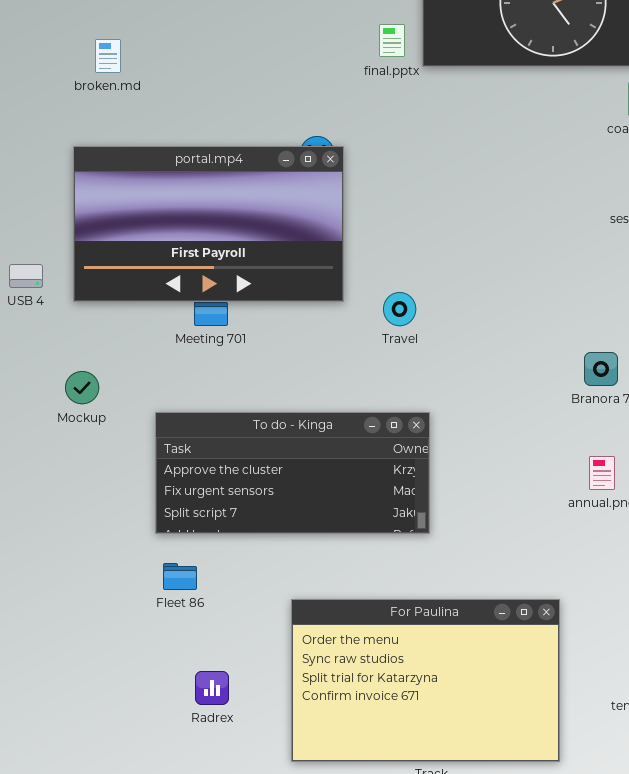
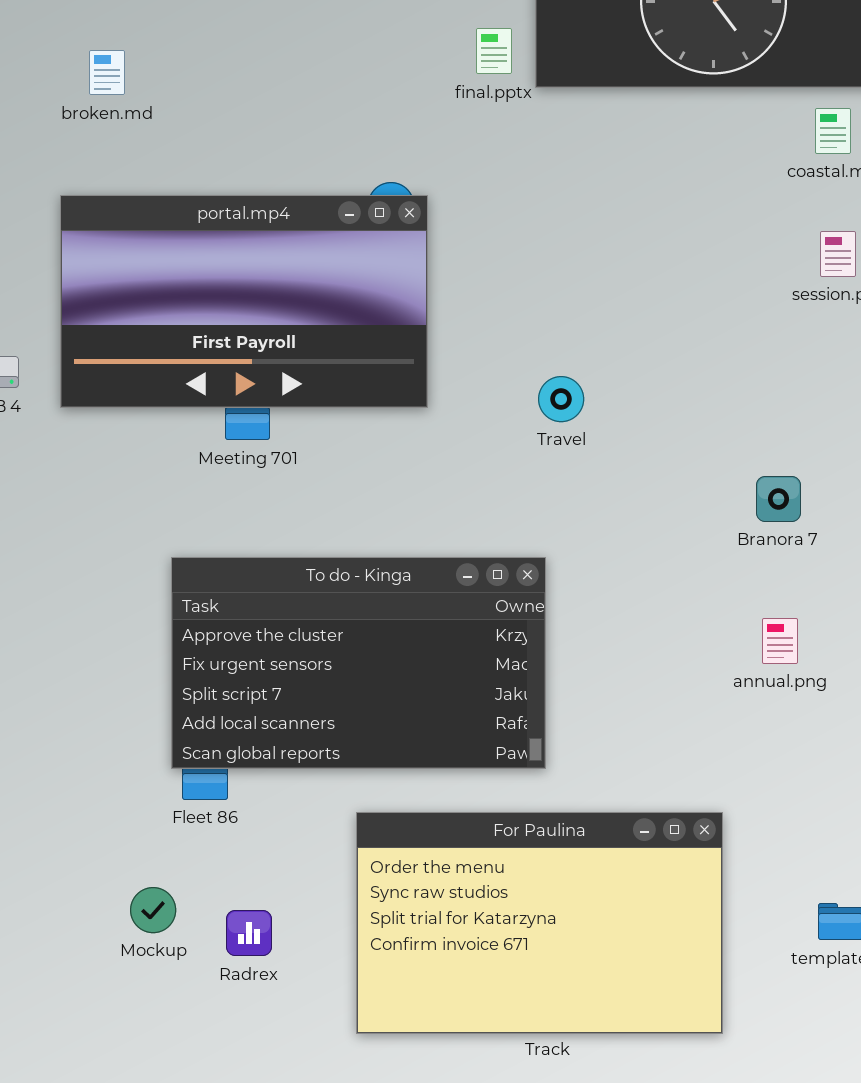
Travel: [383,292,416,326] -> [538,376,584,422], moved
Mockup: [65,371,99,404] -> [130,887,176,933], moved
To do - Kinga: [155,412,430,534] -> [171,557,546,769], resized

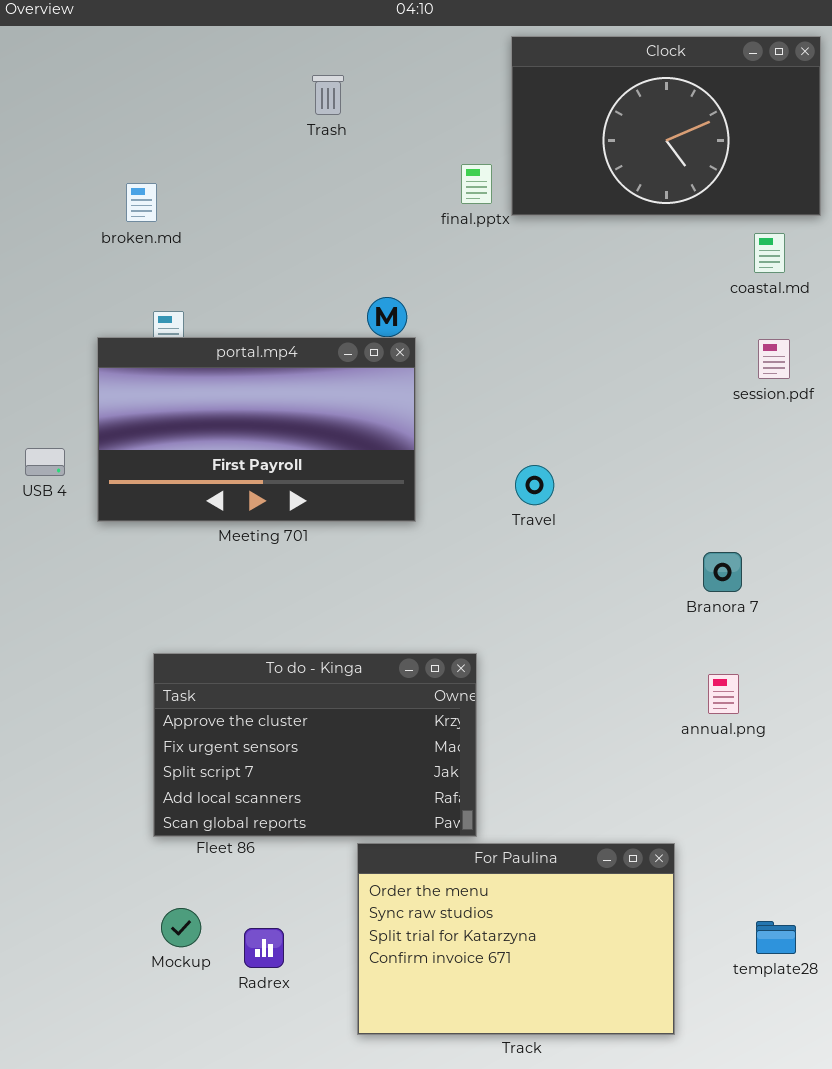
portal.mp4: [60,195,428,408] -> [97,337,416,522], moved
To do - Kinga: [171,557,546,769] -> [153,653,477,837], moved

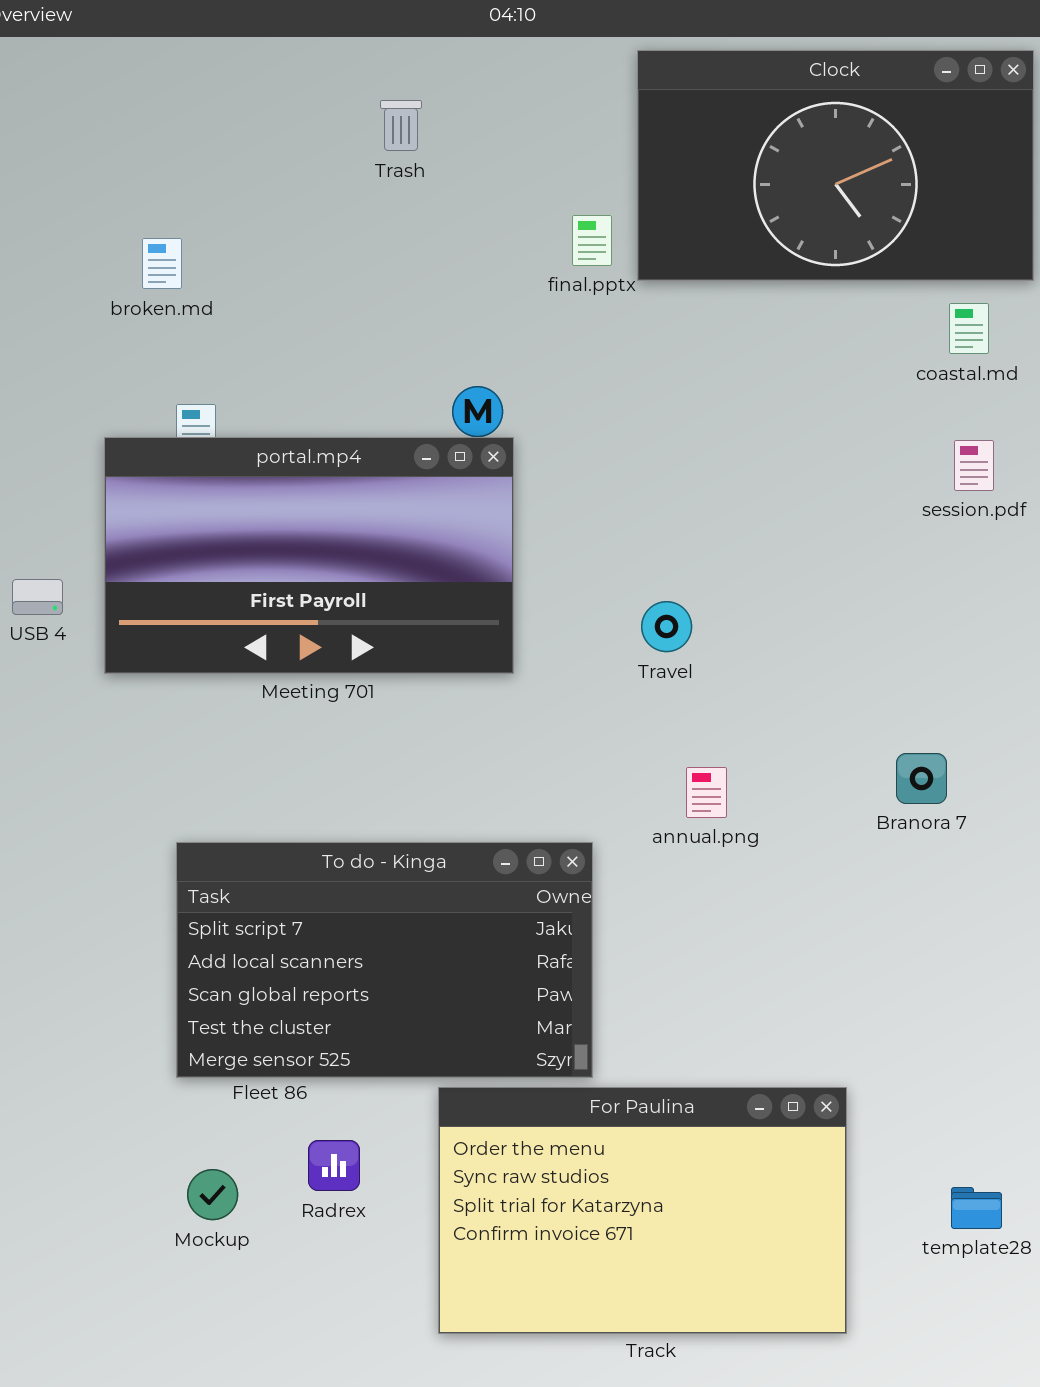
Branora 7: [703,552,742,592] -> [896,753,947,804], moved
To do - Kinga: [153,653,477,837] -> [176,842,593,1078], scrolled down 2 rows
annual.png: [708,674,739,714] -> [686,767,727,818], moved
Radrex: [244,928,284,968] -> [308,1140,360,1191], moved

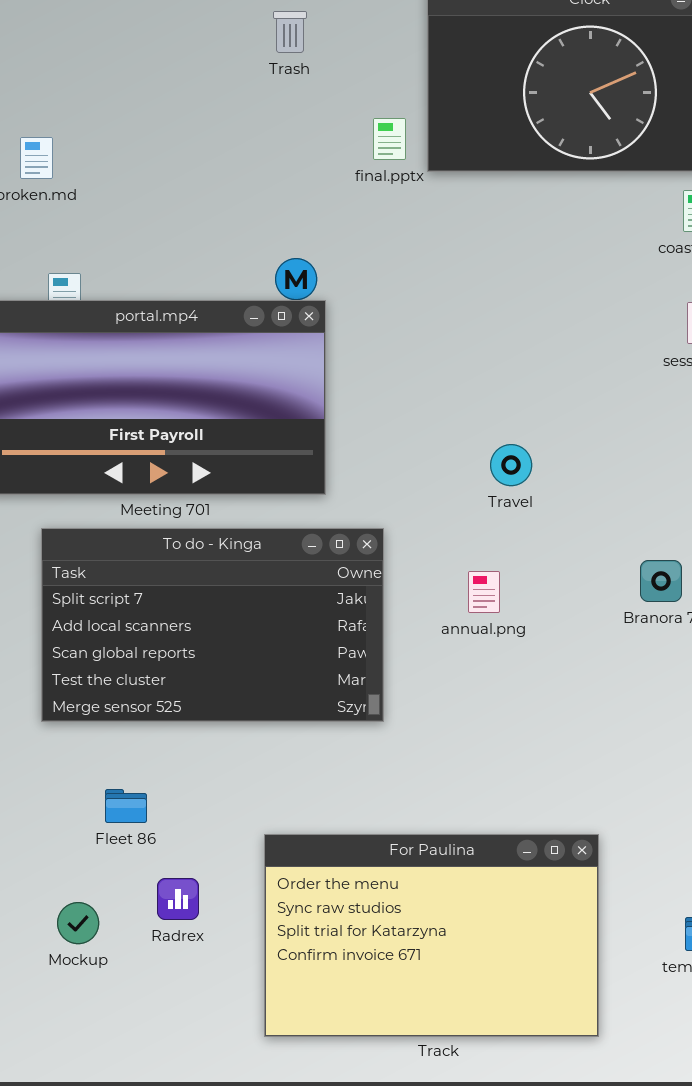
Trash: [380,100,422,151] -> [273,11,307,53], moved
Travel: [641,601,692,652] -> [490,444,532,486], moved
To do - Kinga: [176,842,593,1078] -> [41,528,384,722], moved

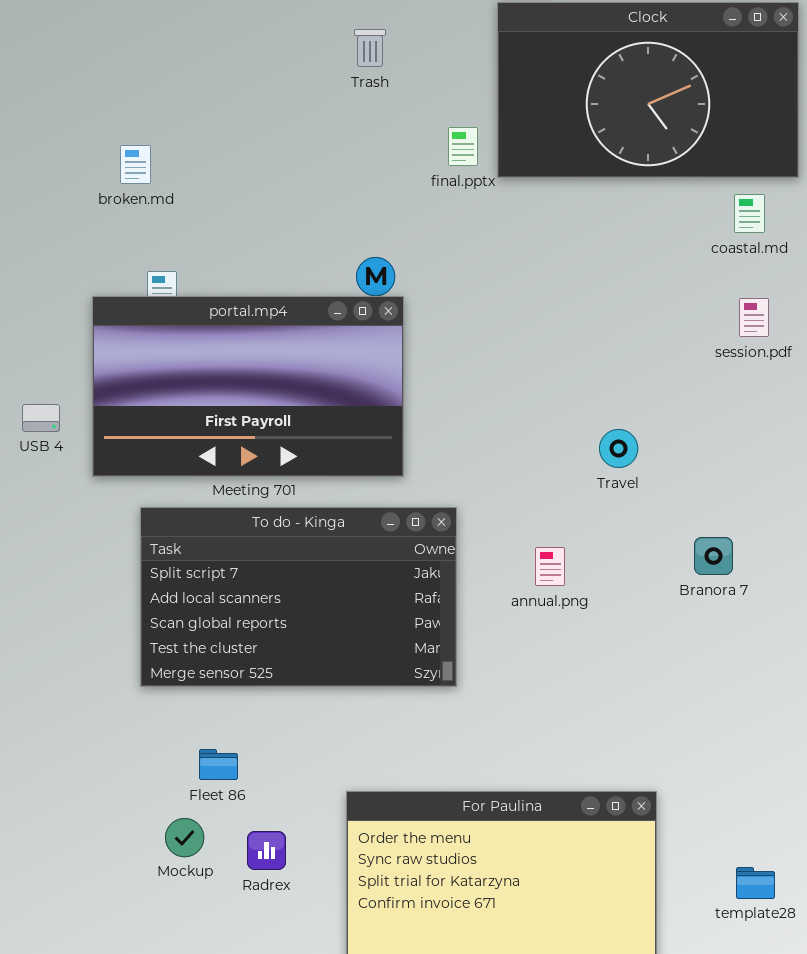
Travel: [490,444,532,486] -> [599,429,638,468], moved
Mockup: [57,902,99,944] -> [165,818,204,857], moved

